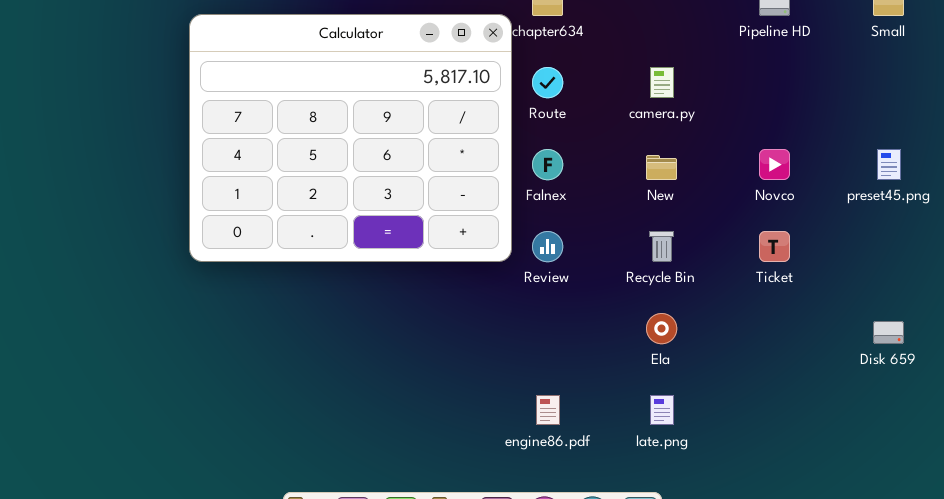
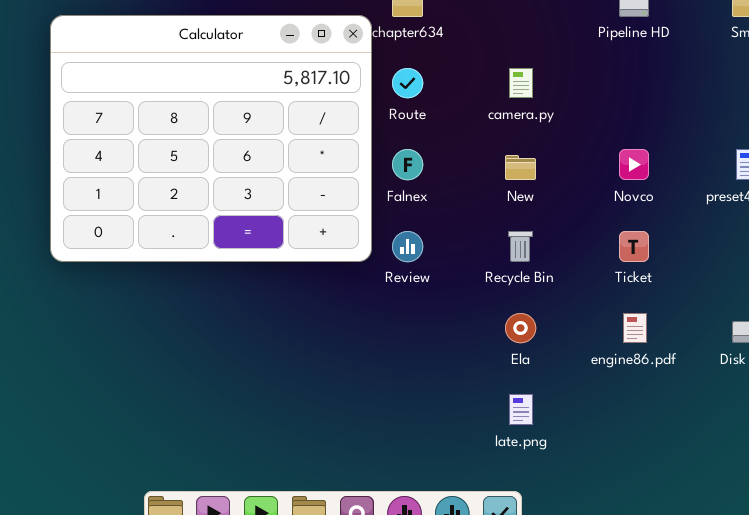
engine86.pdf: [536,395,560,425] -> [623,313,647,343], moved

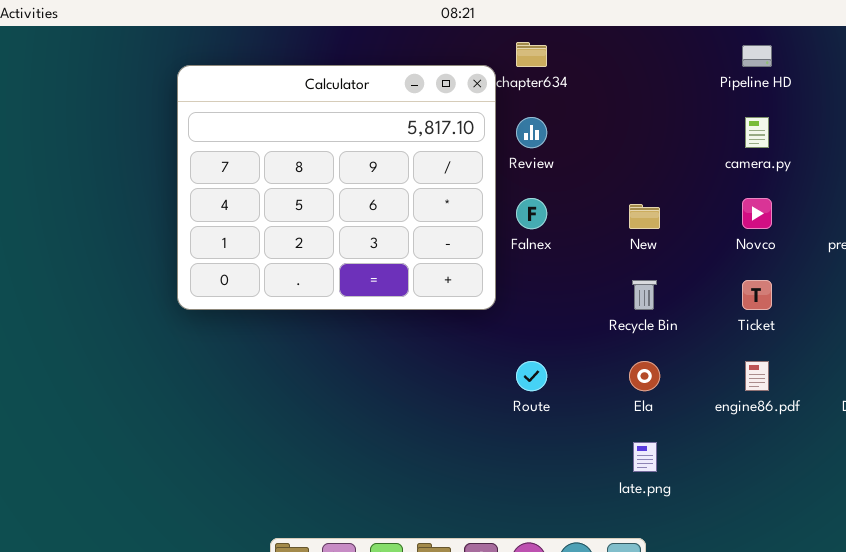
Route: [392,68,423,98] -> [516,361,547,391], moved
camera.py: [509,68,533,98] -> [745,117,769,148], moved
Review: [392,231,423,262] -> [516,117,547,148], moved

